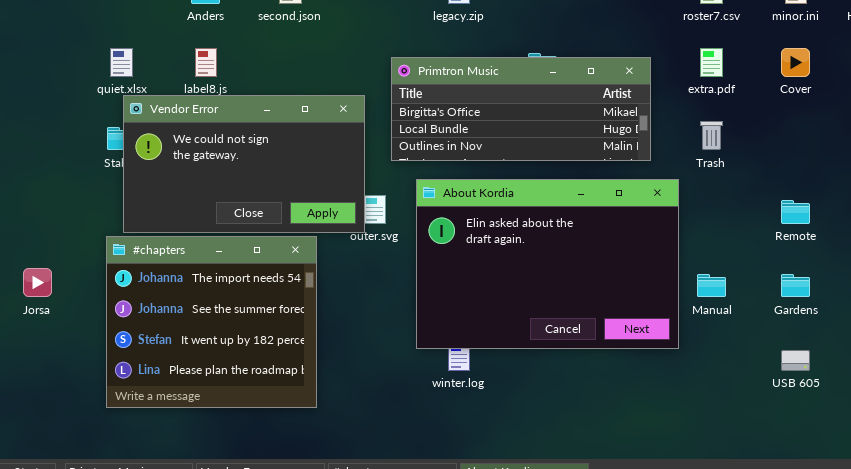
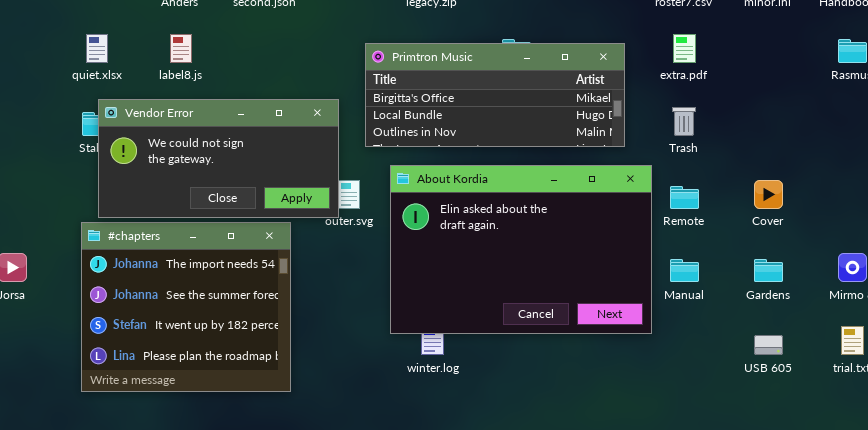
Cover: [781,48,810,77] -> [754,180,783,209], moved
Vendor Error: [123,95,365,233] -> [98,99,339,218], resized
Remote: [781,200,810,224] -> [670,186,699,209], moved

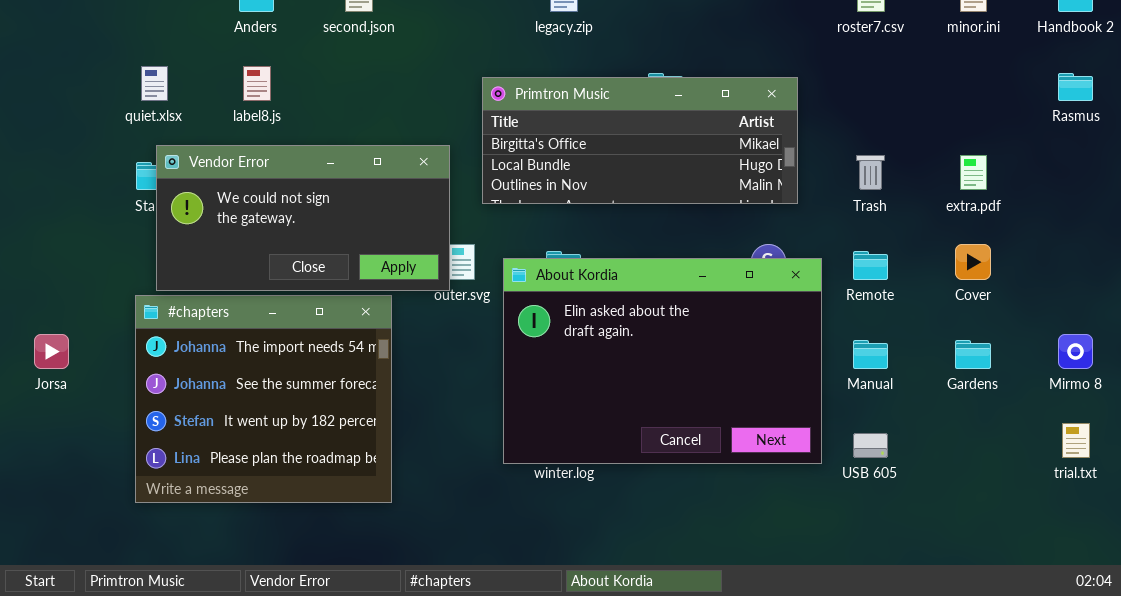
extra.pdf: [673,34,696,63] -> [960,155,987,190], moved
About Kordia: [390,165,652,334] -> [503,258,822,464], moved
USB 605: [754,335,783,355] -> [853,433,888,458], moved

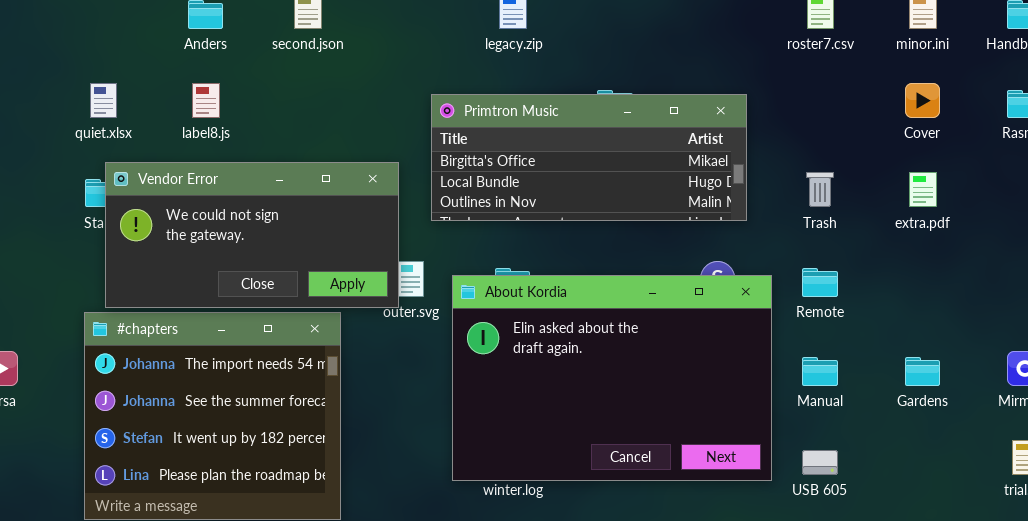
Cover: [955,244,991,280] -> [905,83,940,118], moved

